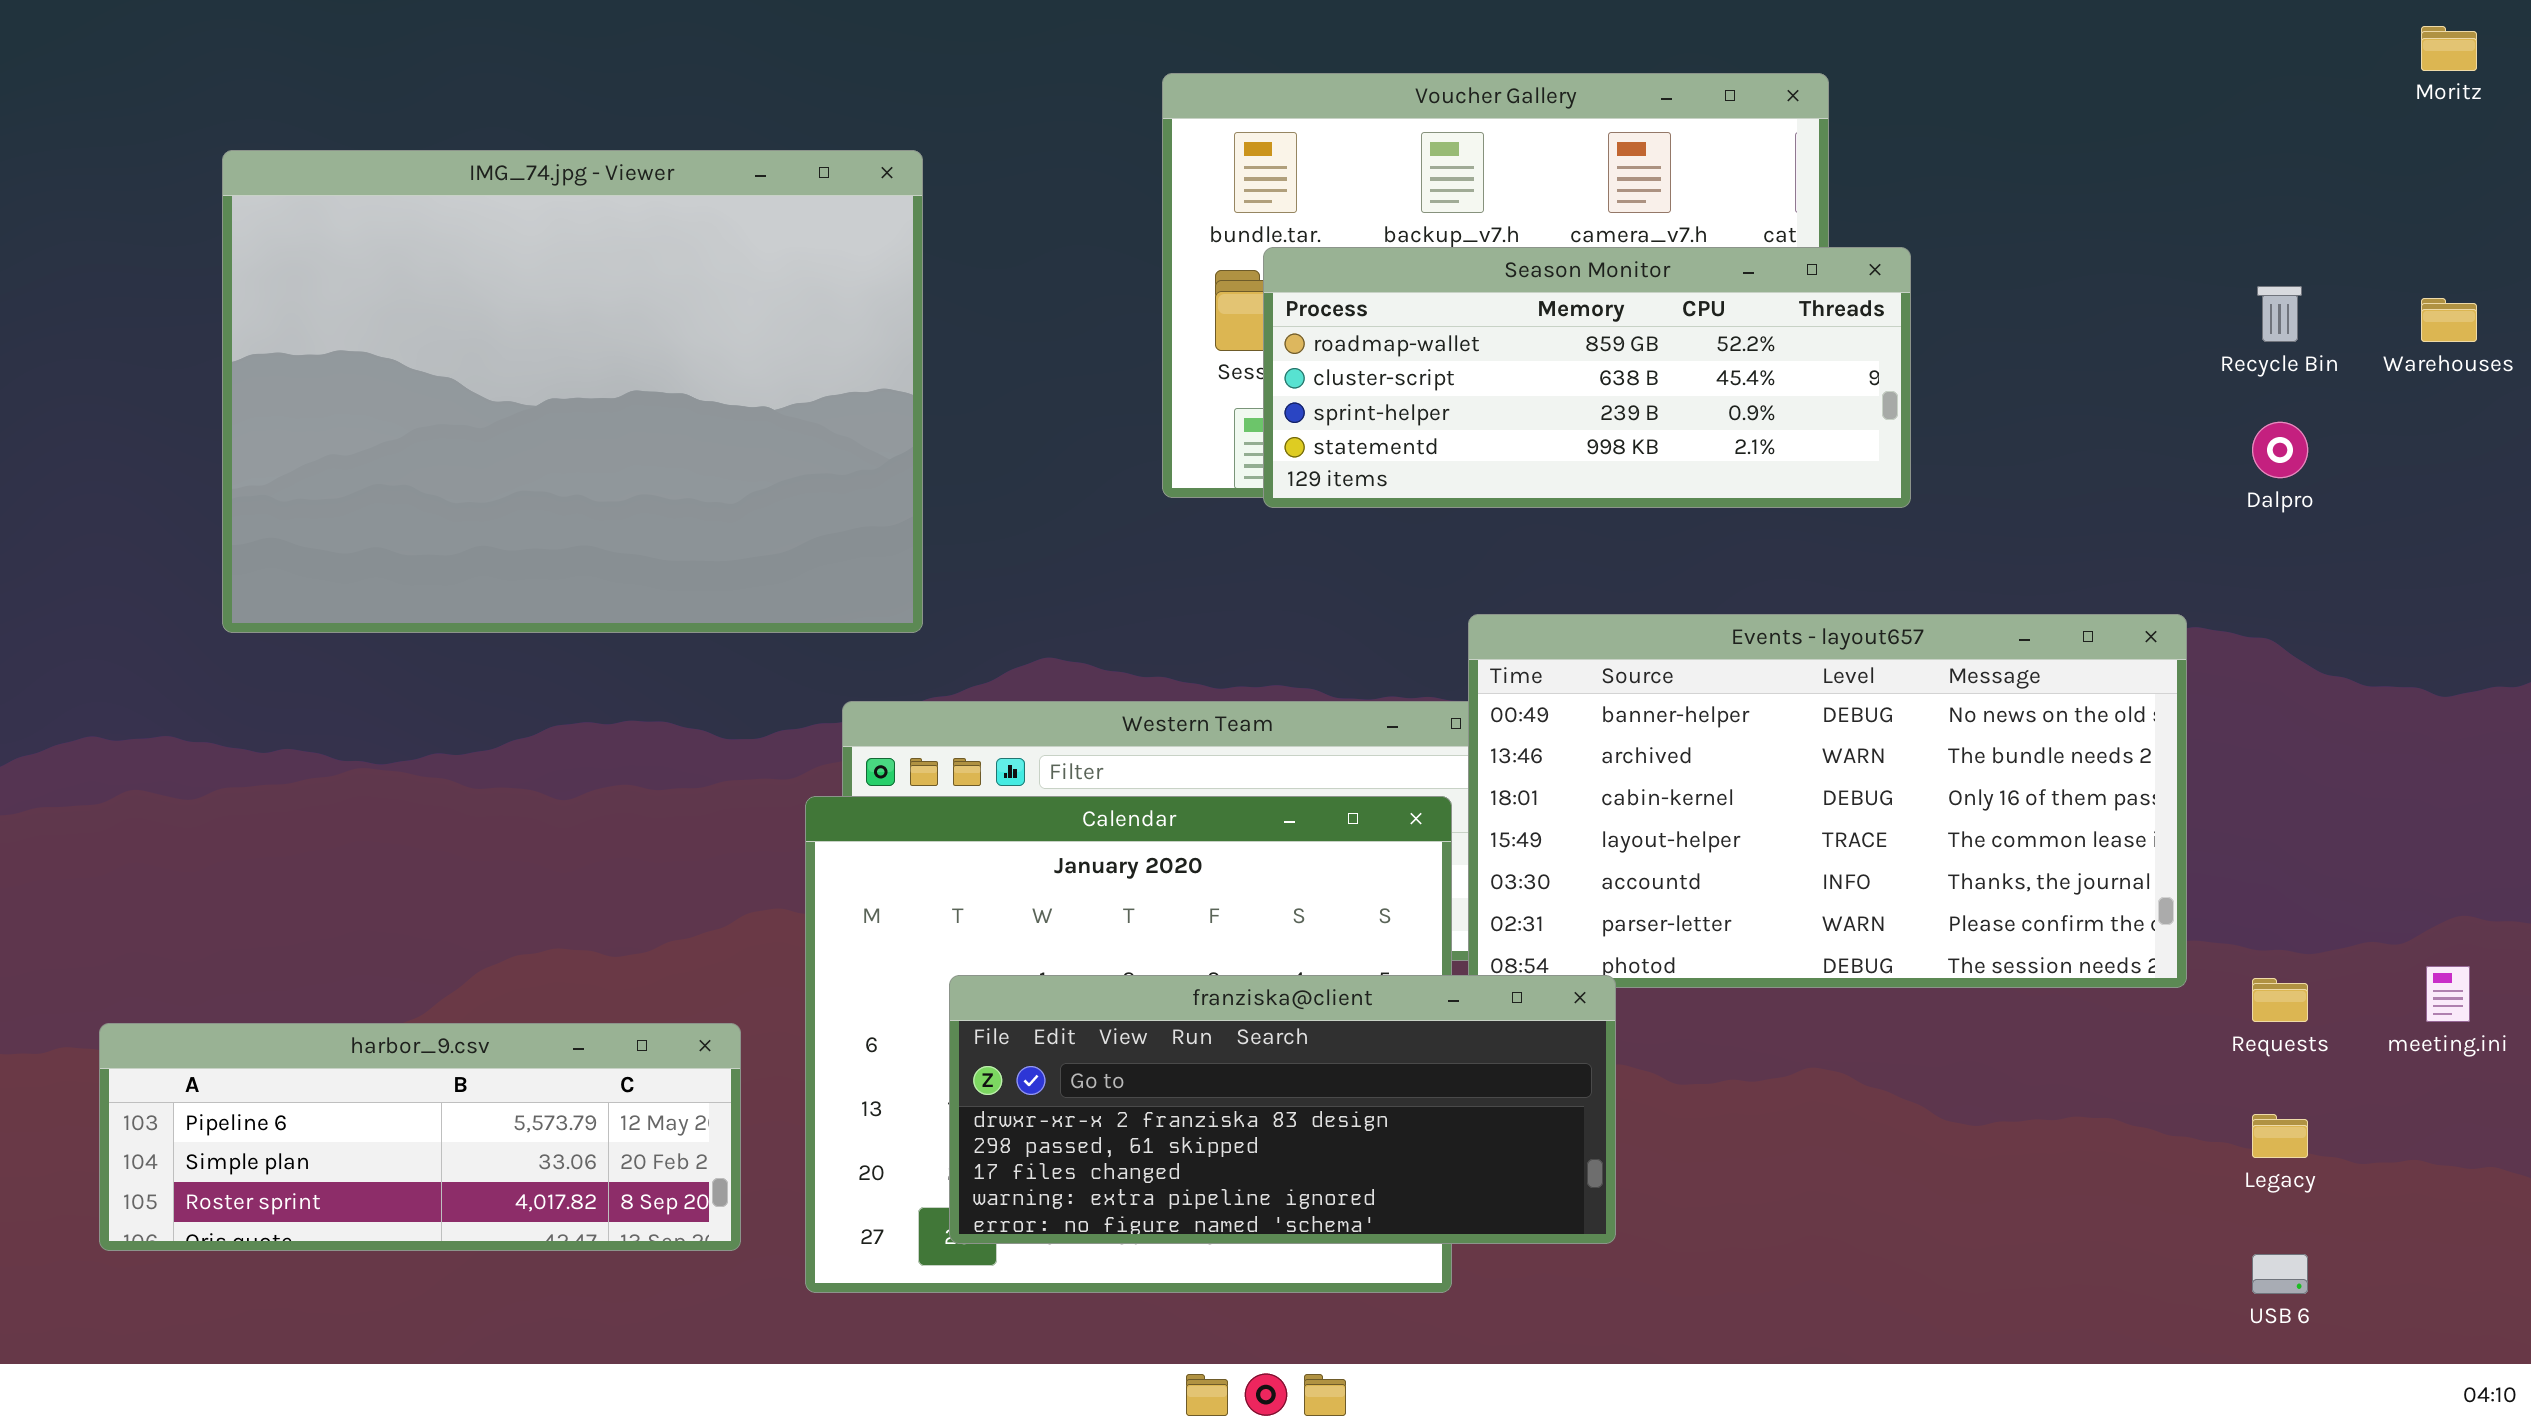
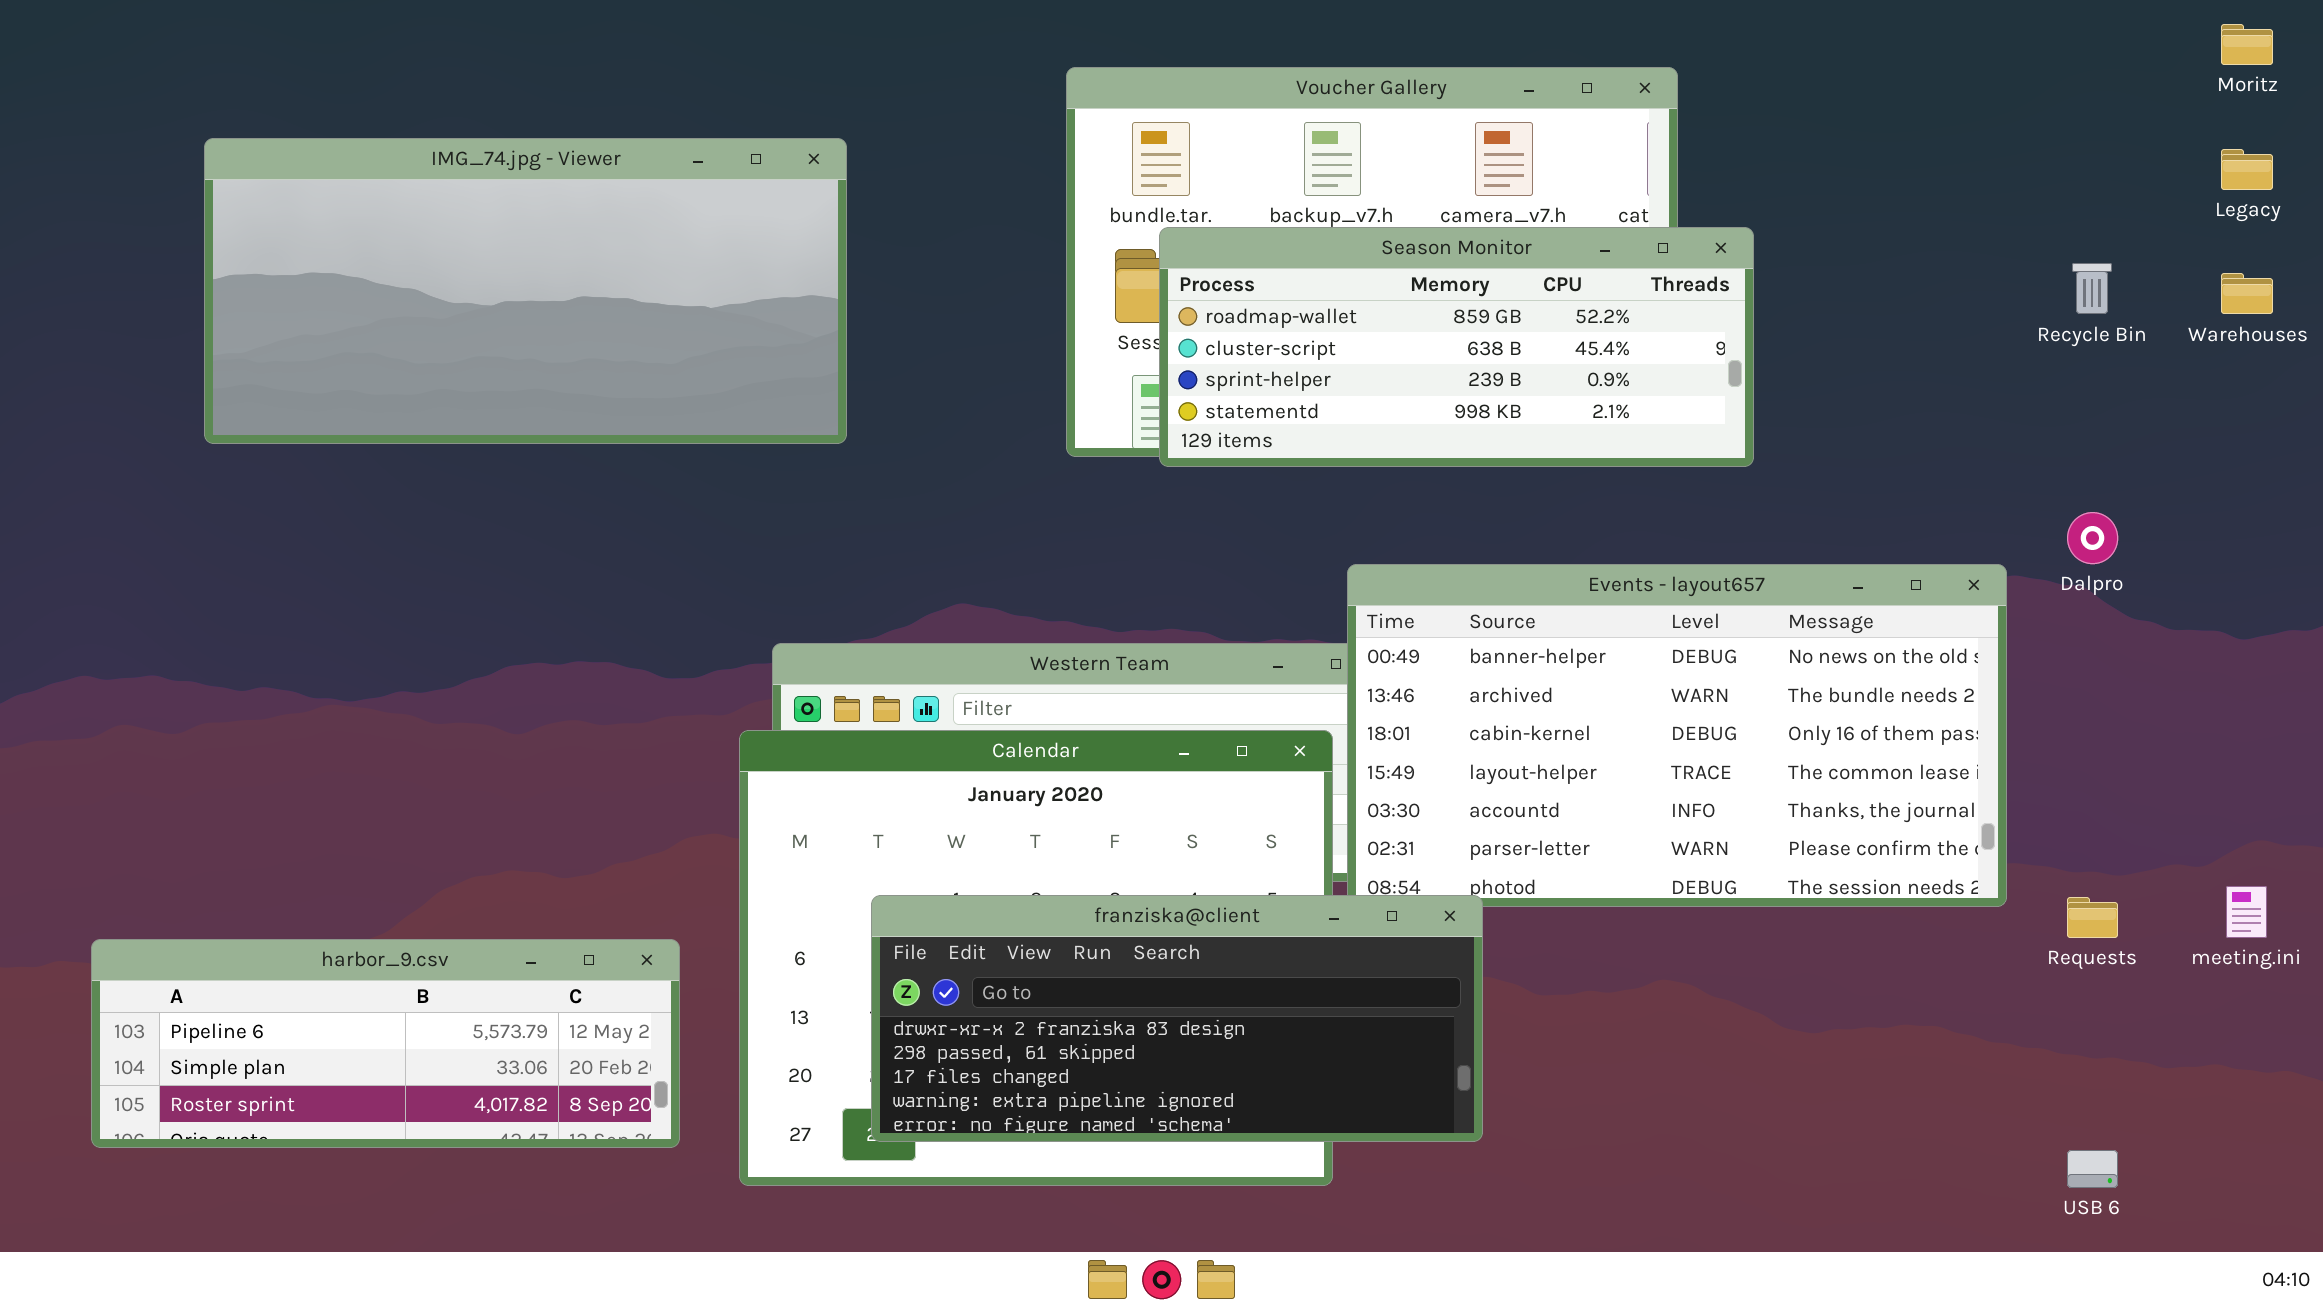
IMG_74.jpg - Viewer: [222,150,923,633] -> [204,138,847,444], resized
Dalpro: [2252,422,2308,478] -> [2067,512,2118,564], moved
Legacy: [2252,1114,2308,1158] -> [2221,149,2273,190], moved

